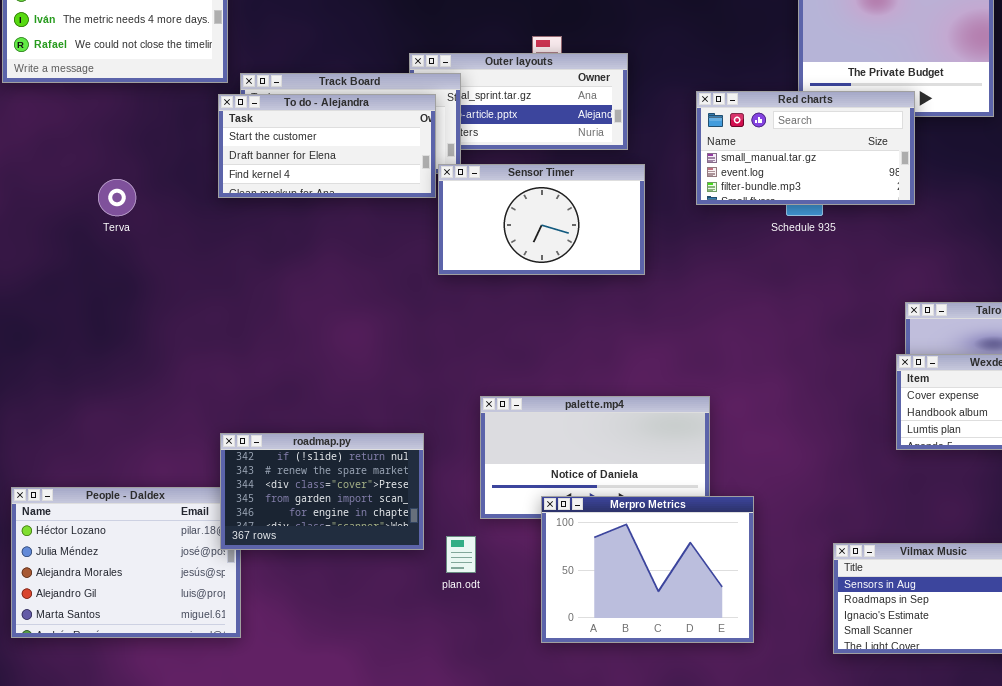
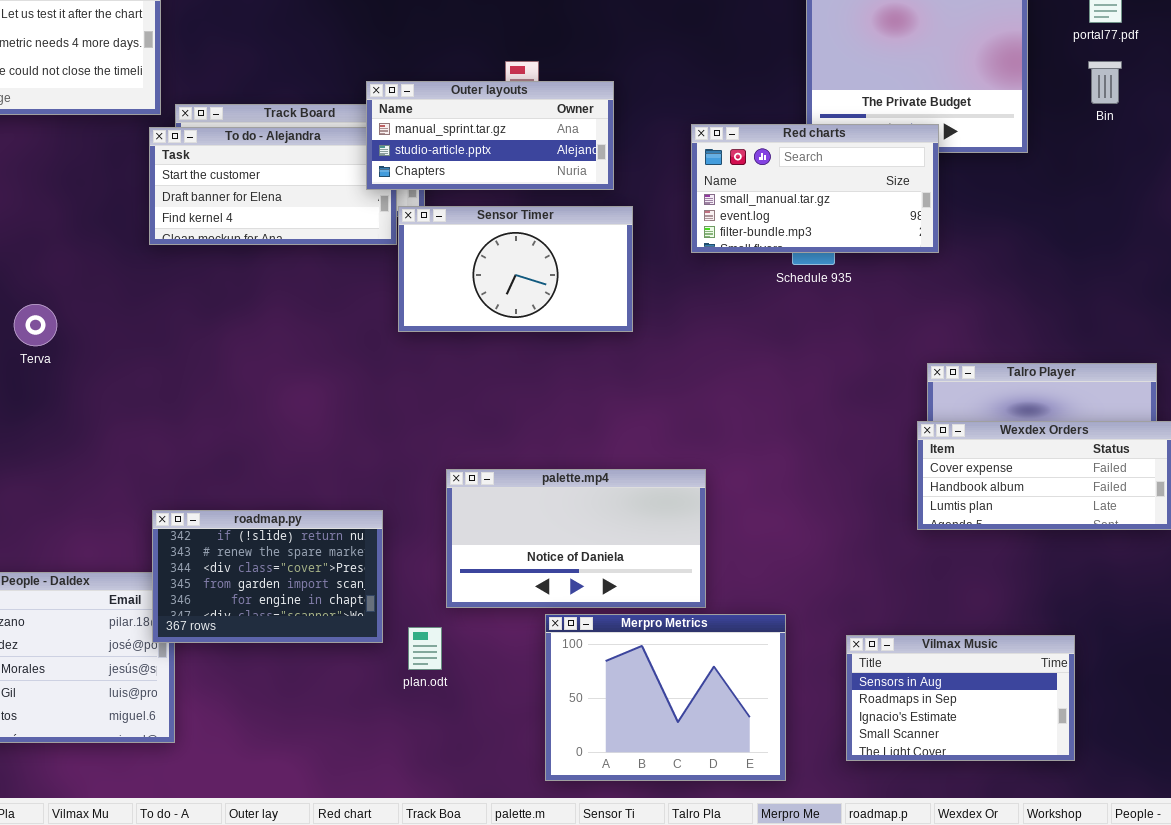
Outer layouts: [409,53,628,150] -> [366,81,614,190], raised
Terva: [98,179,136,216] -> [14,304,57,346], moved
Merpro Metrics: [541,496,754,643] -> [545,614,786,781], moved

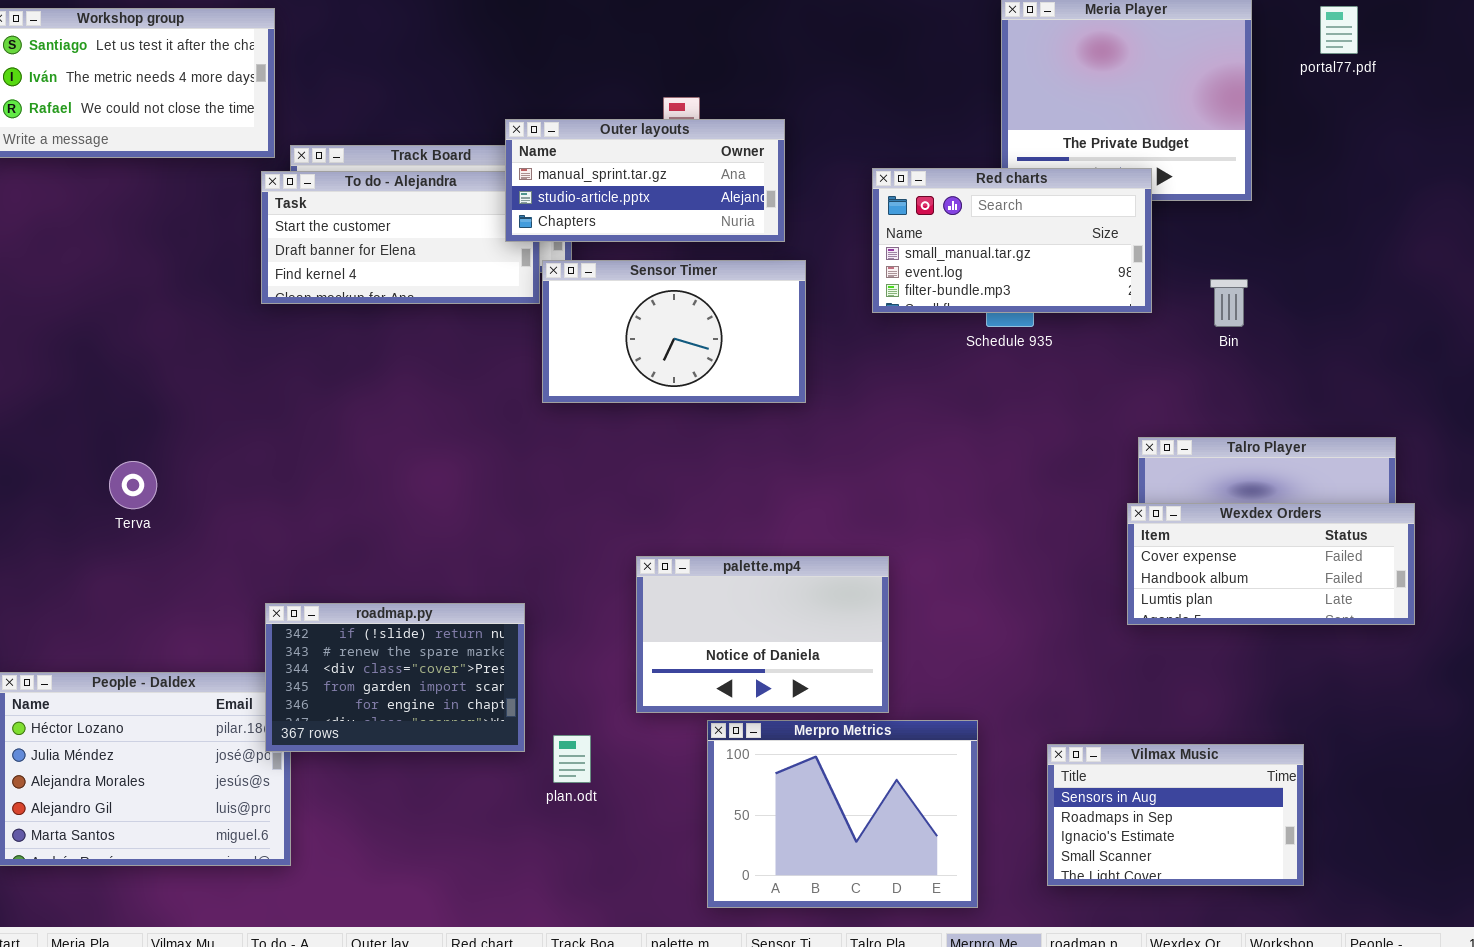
Bin: [1088,61,1122,104] -> [1210,279,1248,327], moved
Terva: [14,304,57,346] -> [109,461,157,509], moved
palette.mp4: [446,469,706,608] -> [636,556,889,713], resized

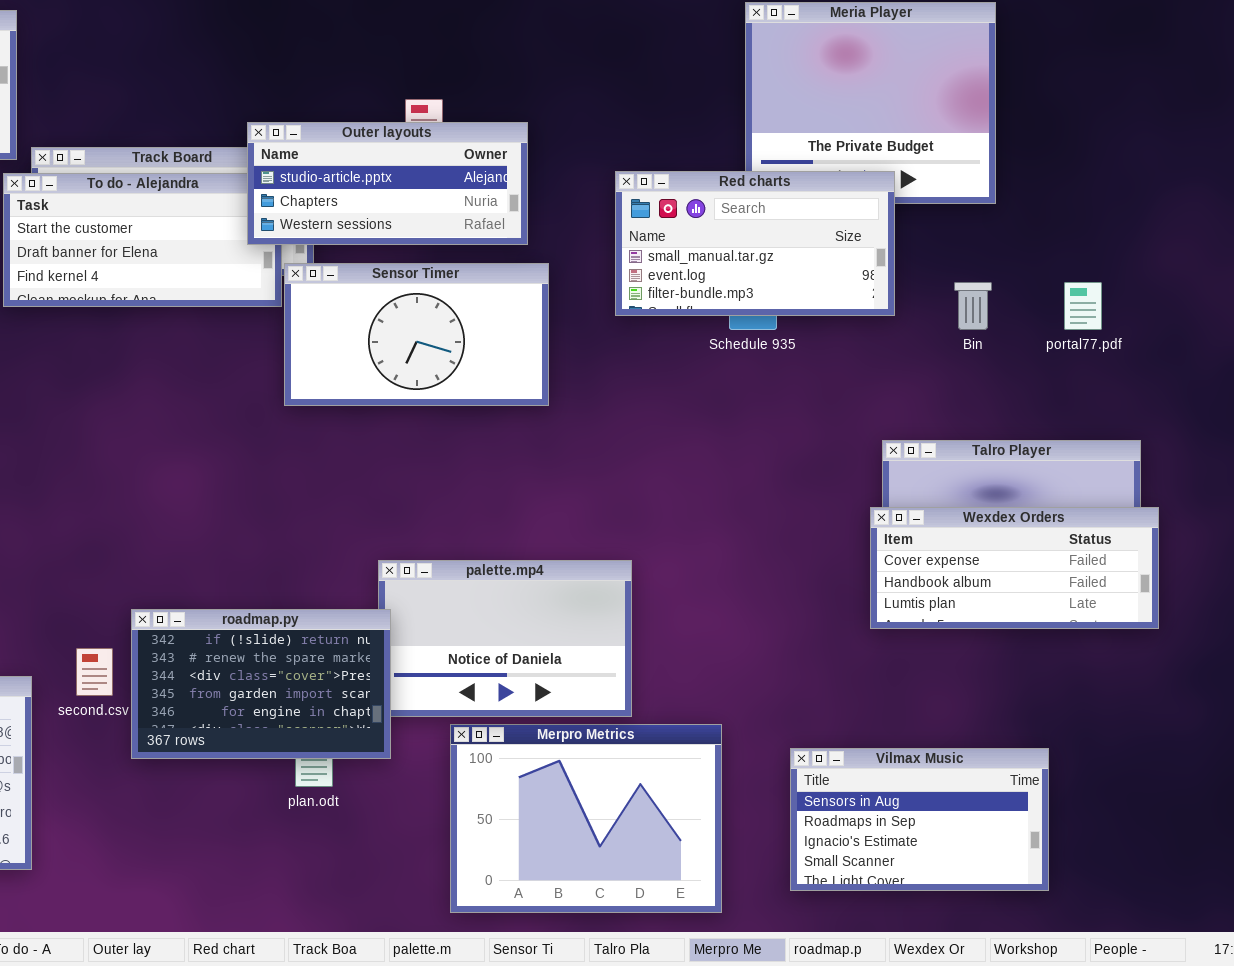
portal77.pdf: [1320,6,1358,54] -> [1064,282,1102,330], moved
Outer layouts: [505,119,785,242] -> [247,122,528,245], scrolled down 1 row
roadmap.py: [265,603,525,752] -> [131,609,391,759], moved

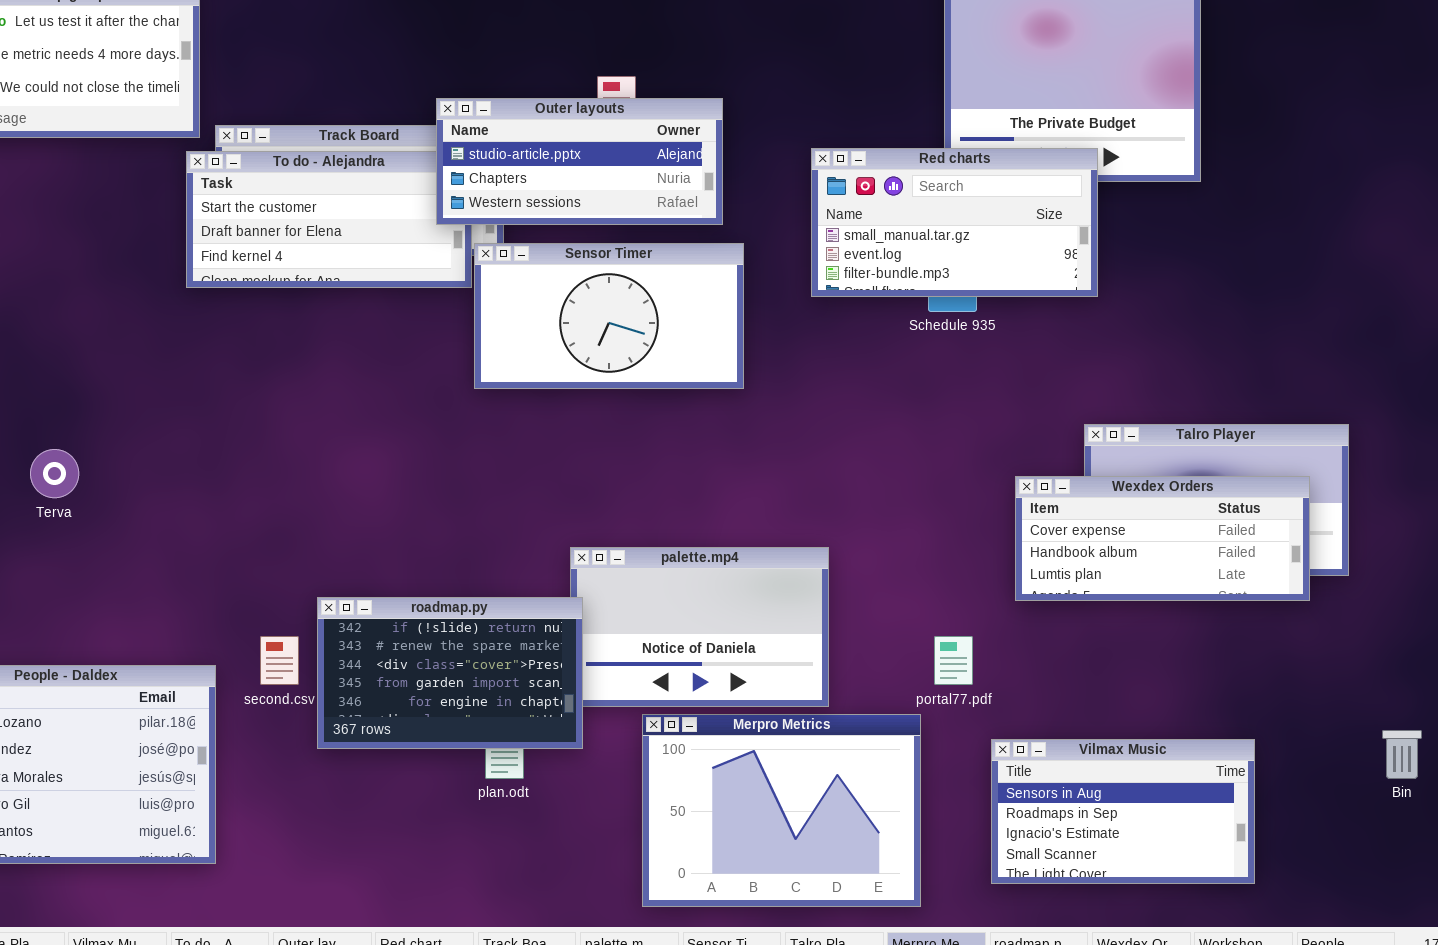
Bin: [954,282,992,330] -> [1382,730,1422,779], moved
portal77.pdf: [1064,282,1102,330] -> [934,636,973,685], moved
Wexdex Orders: [870,507,1159,629] -> [1015,476,1310,601], moved

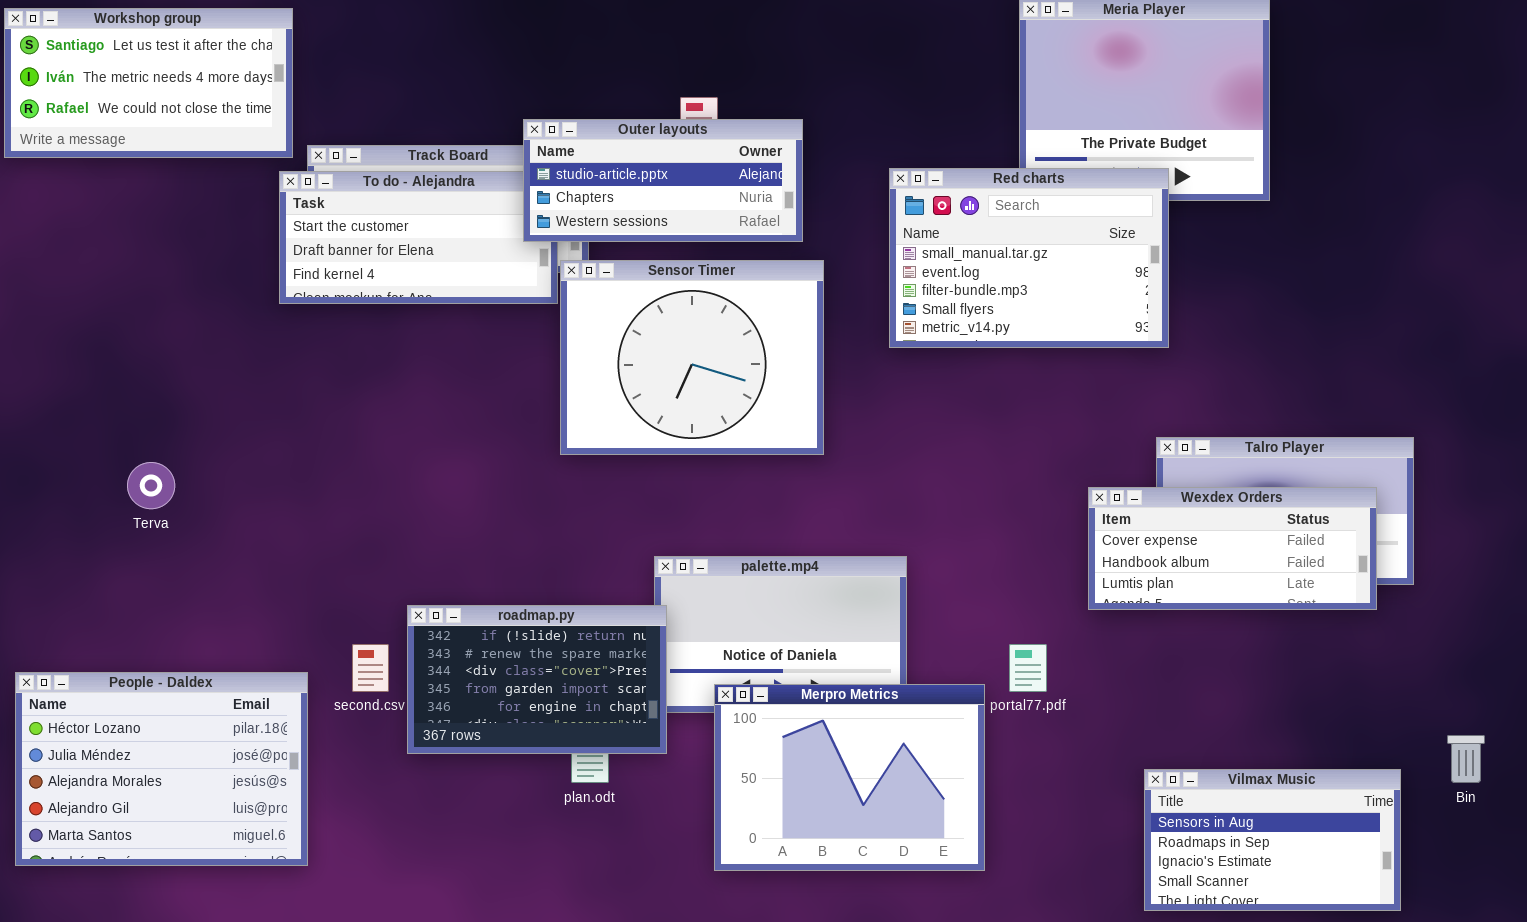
Red charts: [811,148,1098,297] -> [889,168,1169,348], resized
Sensor Timer: [474,243,744,389] -> [560,260,824,455], resized
Merpro Metrics: [642,714,921,907] -> [714,684,985,871], moved
Vilmax Music: [991,739,1255,884] -> [1144,769,1401,911], moved

